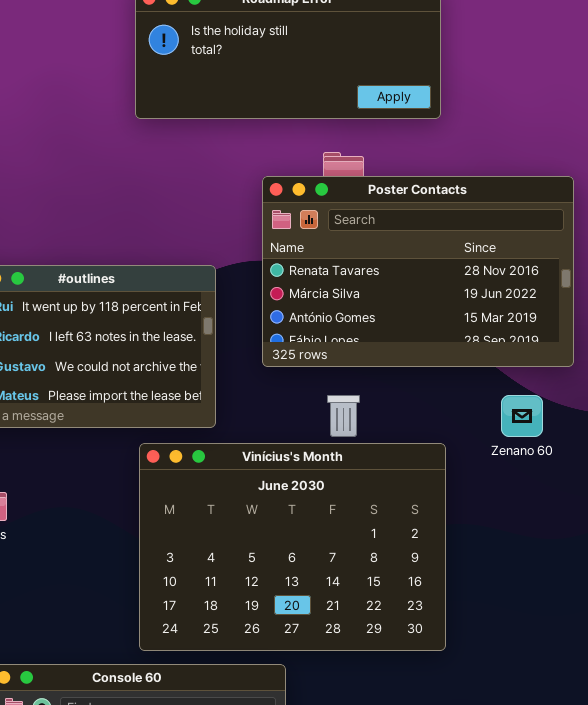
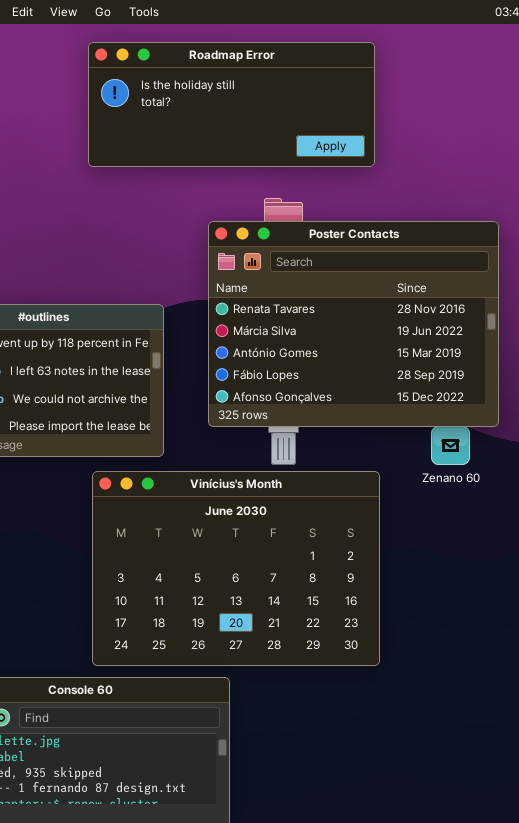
Poster Contacts: [262,176,574,367] -> [208,221,499,427], resized

